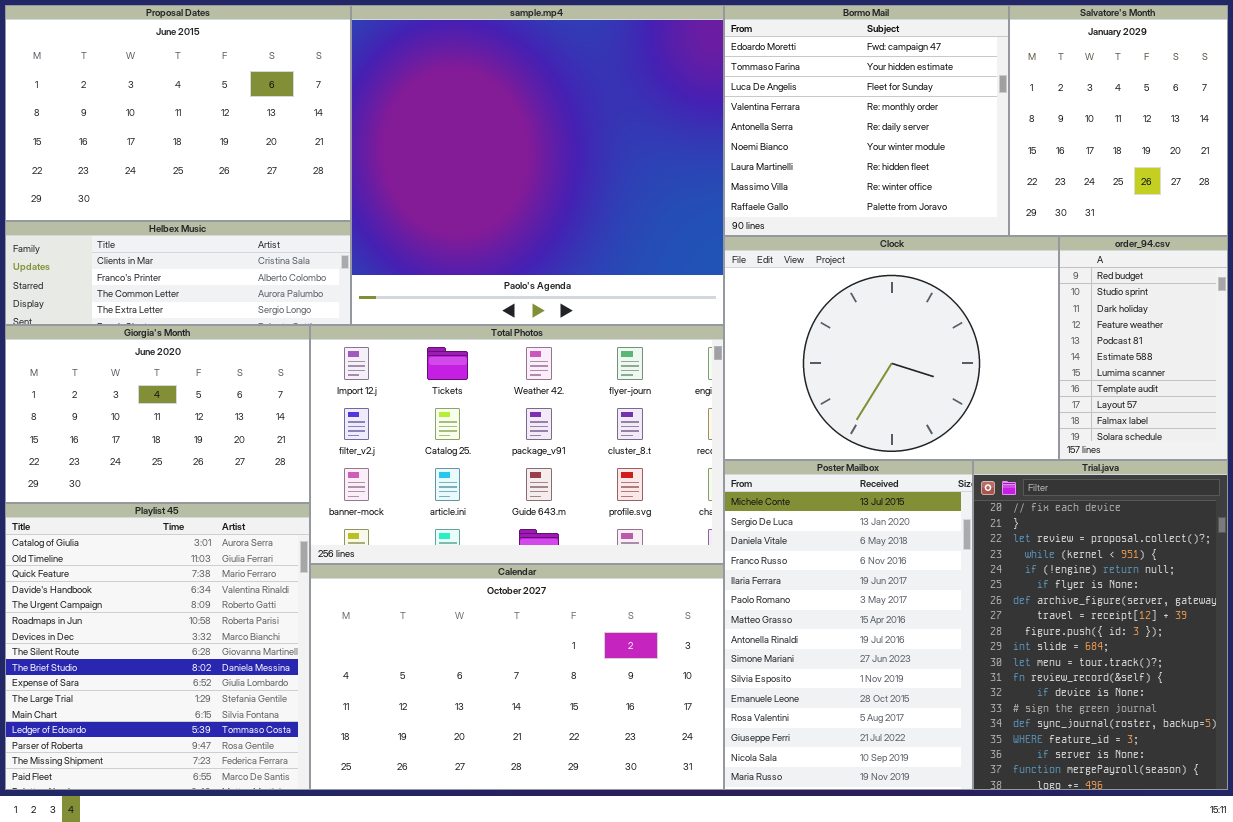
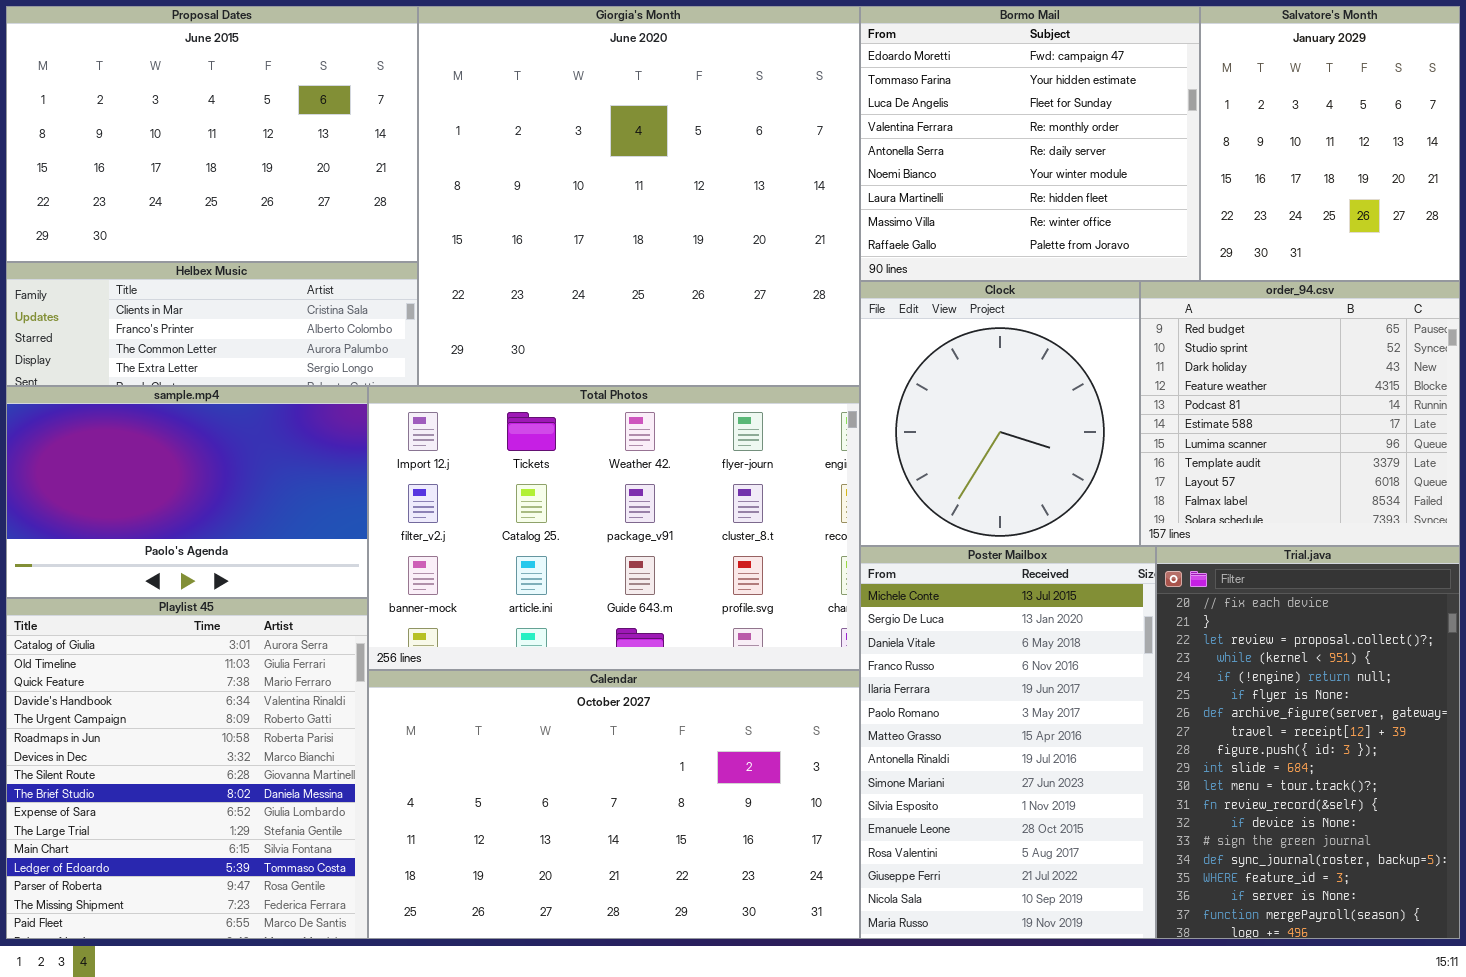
sample.mp4: [351,5,724,325] -> [6,386,368,598], moved, resized
Clock: [724,236,1059,460] -> [860,281,1140,546], resized
order_94.csv: [1059,236,1228,460] -> [1140,281,1460,546], resized
Giorgia's Month: [5,325,310,503] -> [418,6,860,386], moved, resized

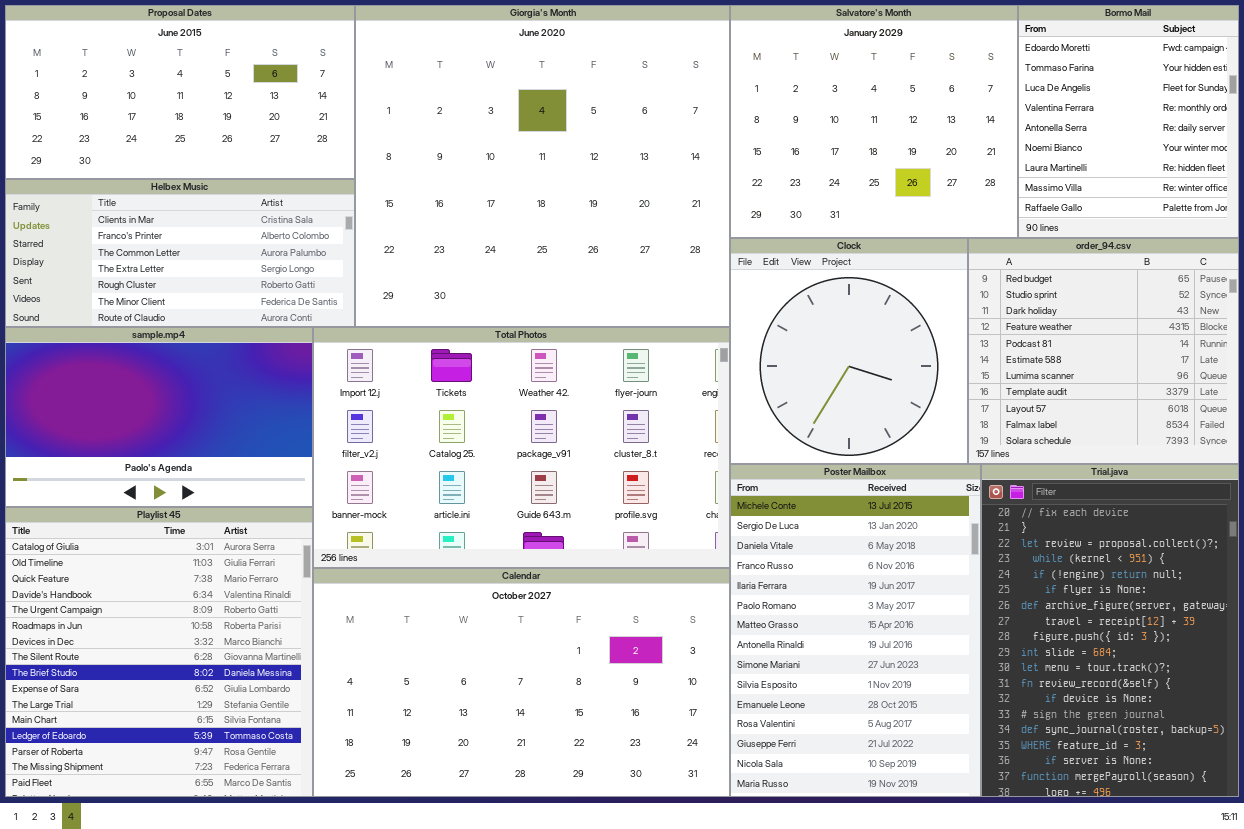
Proposal Dates: [6,6,418,262] -> [5,5,355,179], resized
Bormo Mail: [860,6,1200,281] -> [1018,5,1239,238], moved, resized
Salvatore's Month: [1200,6,1460,281] -> [730,5,1018,238], moved, resized
Helbex Music: [6,262,418,386] -> [5,179,355,327], resized

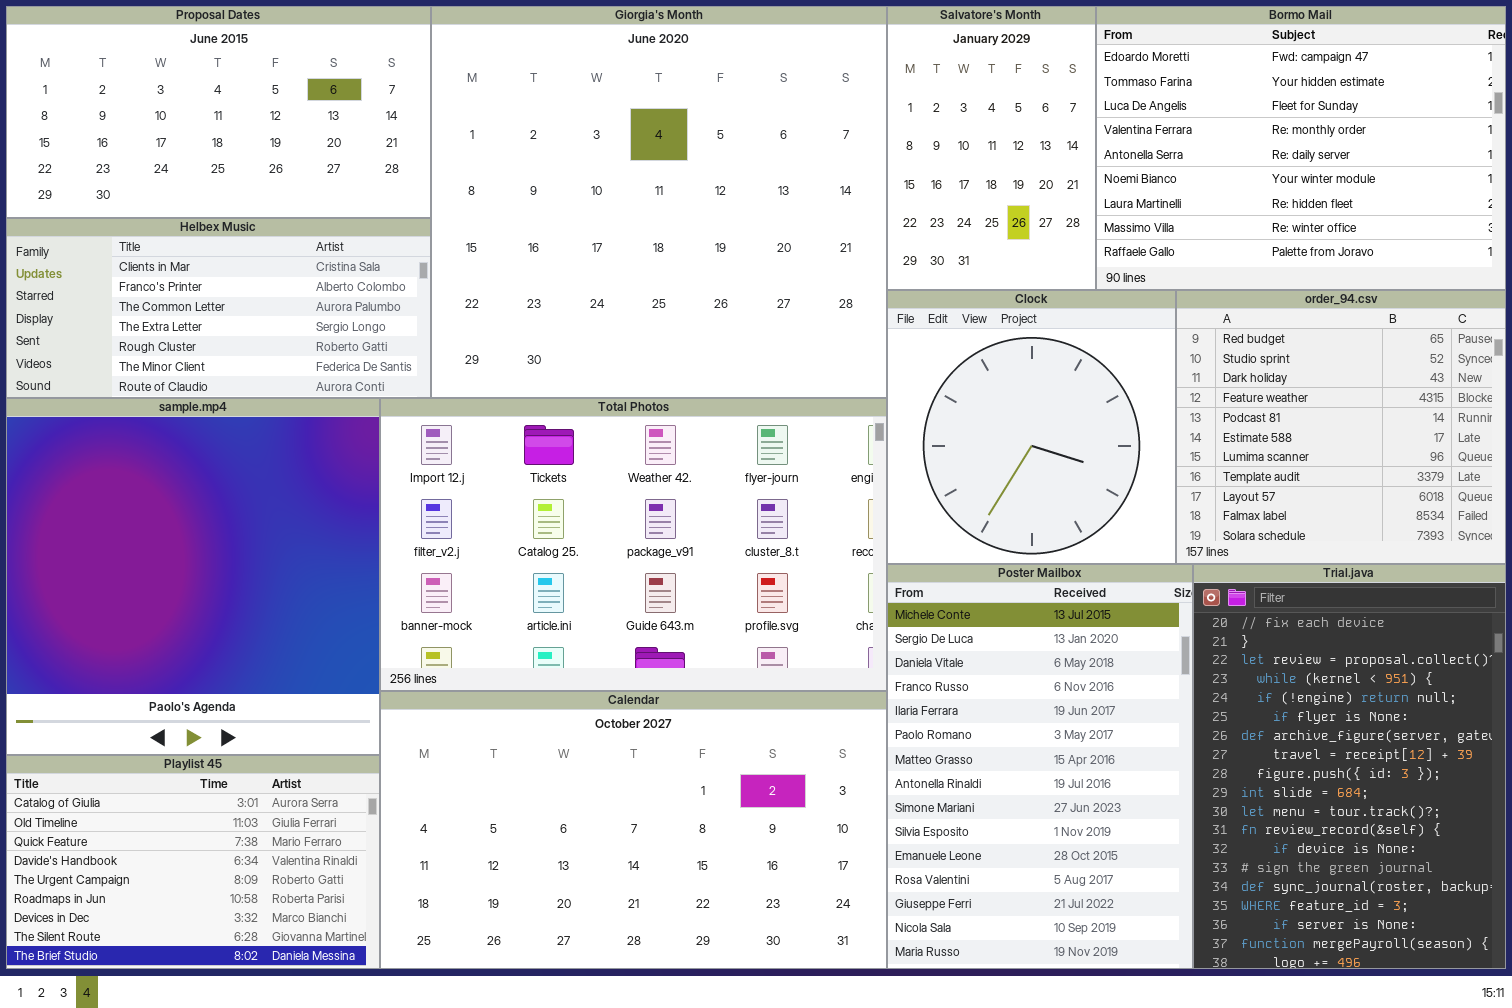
Salvatore's Month: [730,5,1018,238] -> [887,6,1096,290], resized
Bormo Mail: [1018,5,1239,238] -> [1096,6,1506,290], resized
sample.mp4: [5,327,313,507] -> [6,398,380,755], resized
Playlist 45: [5,507,313,797] -> [6,755,380,969], resized

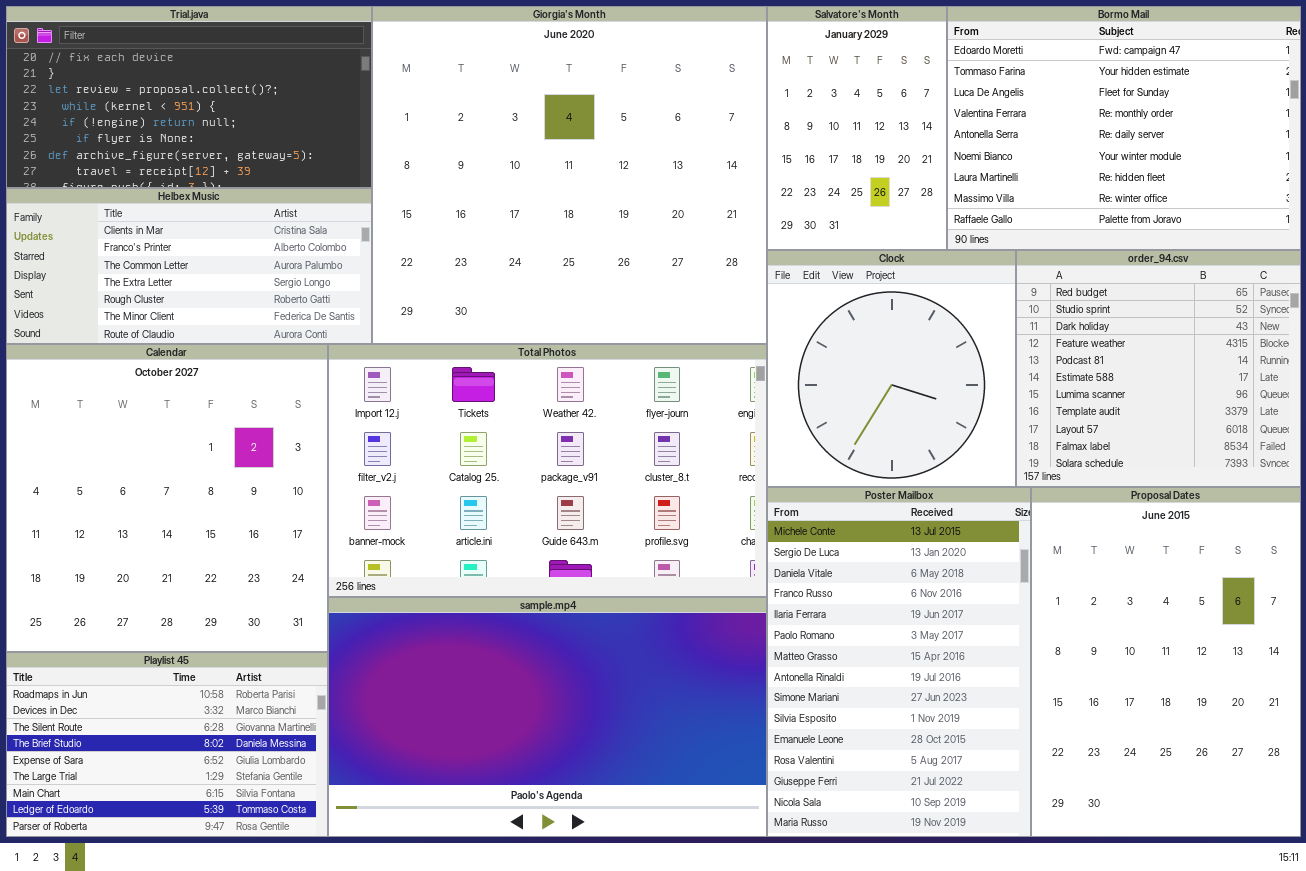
Proposal Dates: [6,6,431,218] -> [1031,487,1301,837], moved, resized
sample.mp4: [6,398,380,755] -> [328,597,767,837], moved, resized
Trial.java: [1193,564,1506,969] -> [6,6,372,188], moved, resized
Calendar: [380,691,887,969] -> [6,344,328,652], moved, resized
Playlist 45: [6,755,380,969] -> [6,652,328,837], scrolled down 5 rows

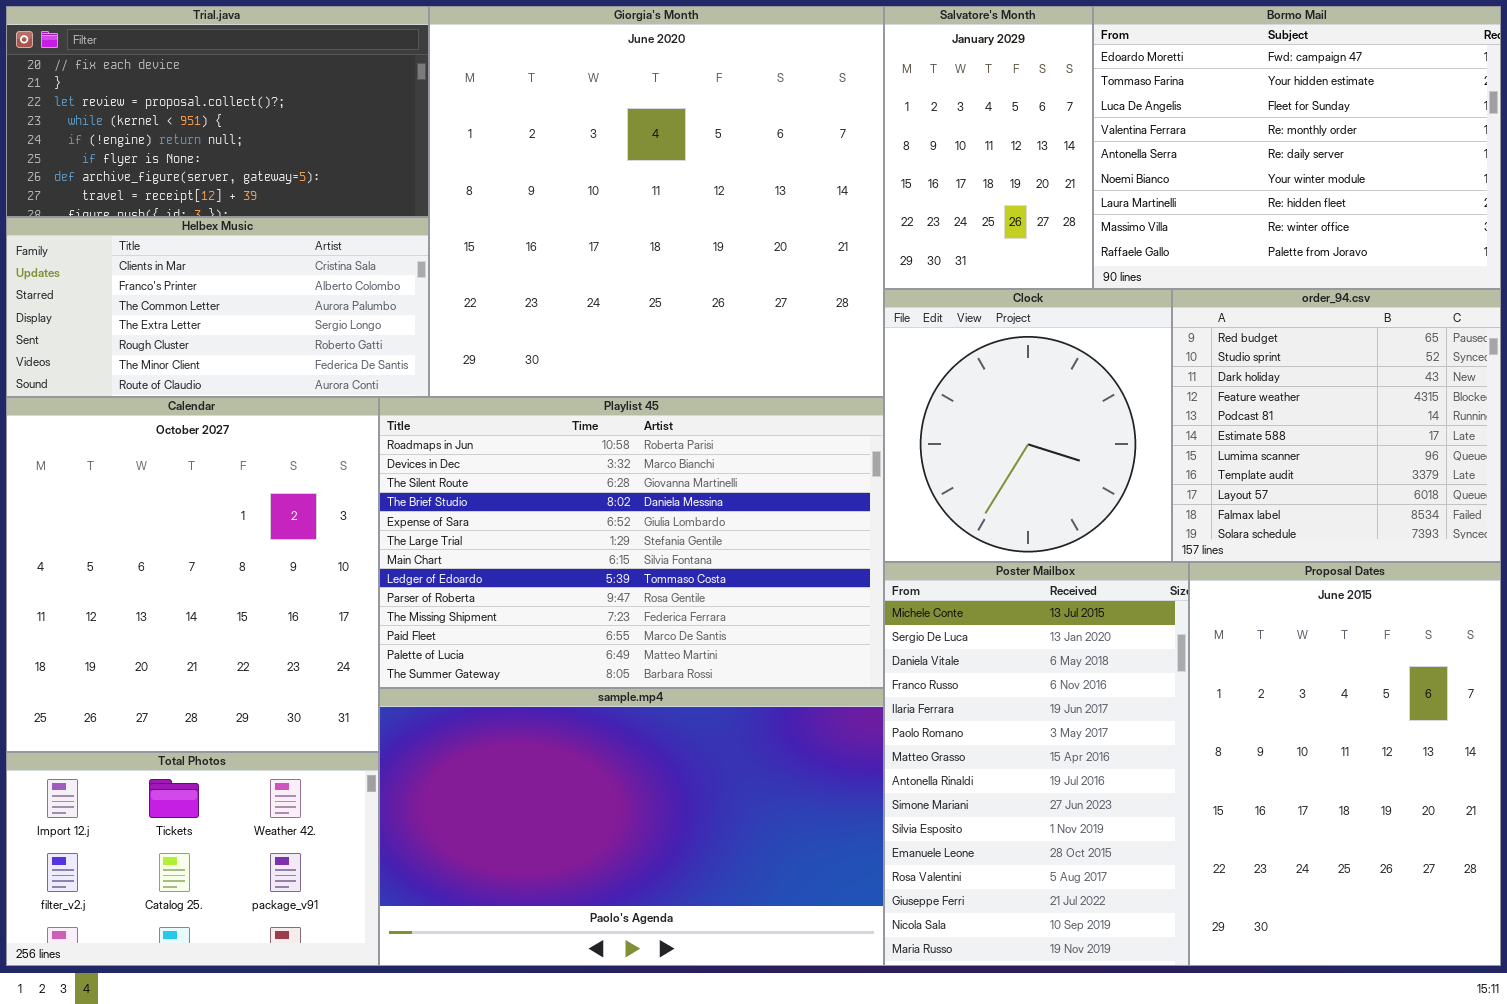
Total Photos: [328,344,767,597] -> [6,752,379,966], moved, resized
Playlist 45: [6,652,328,837] -> [379,397,884,688], moved, resized

